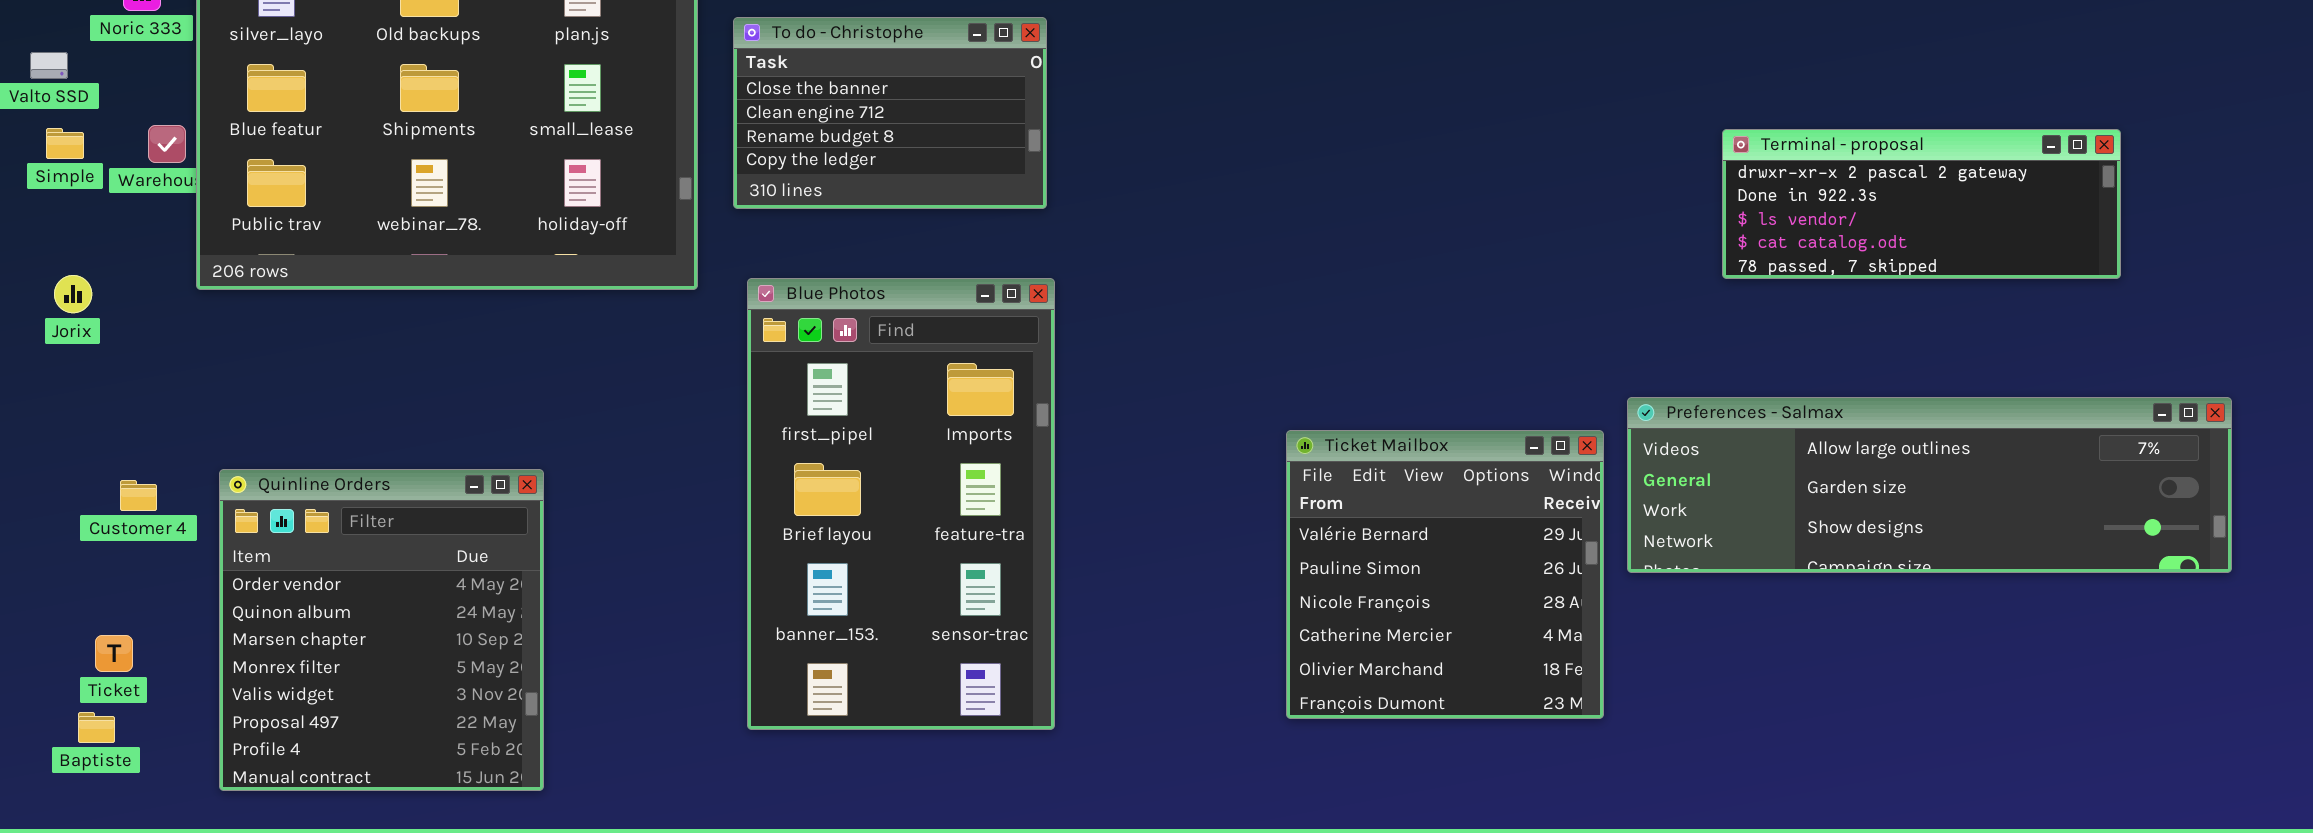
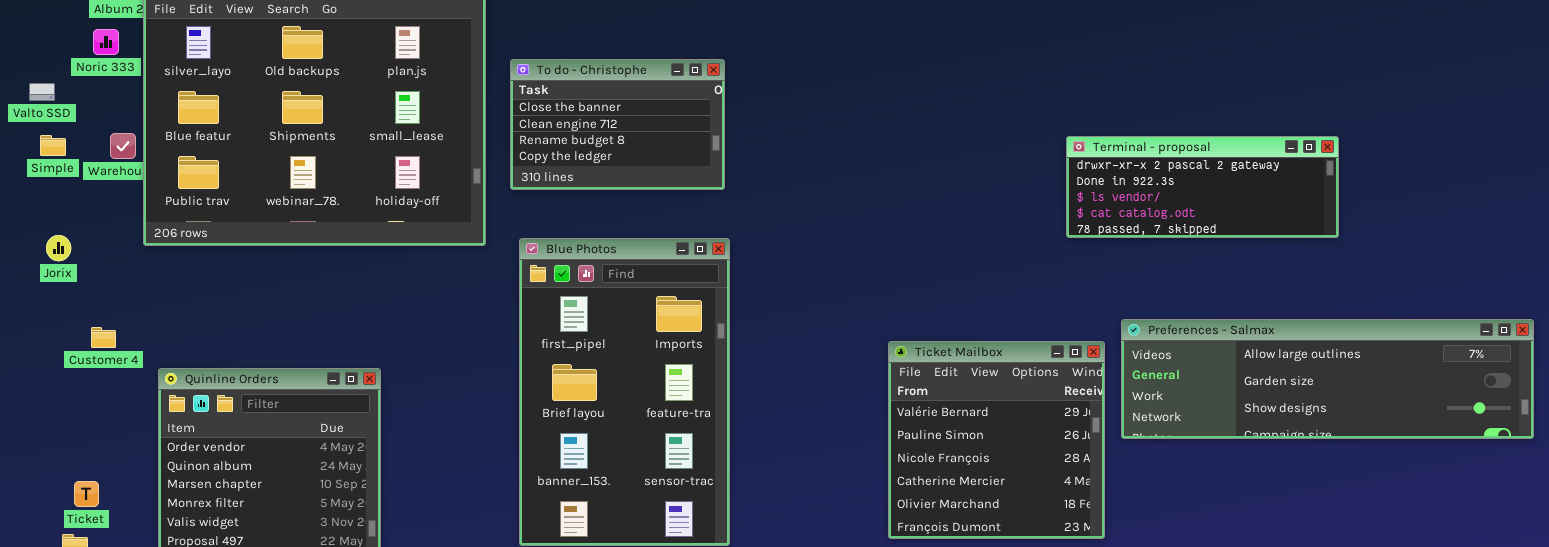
Terminal - proposal: [1722,129,2121,279] -> [1066,136,1339,238], moved
Customer 4: [120,480,157,511] -> [91,327,116,348], moved

